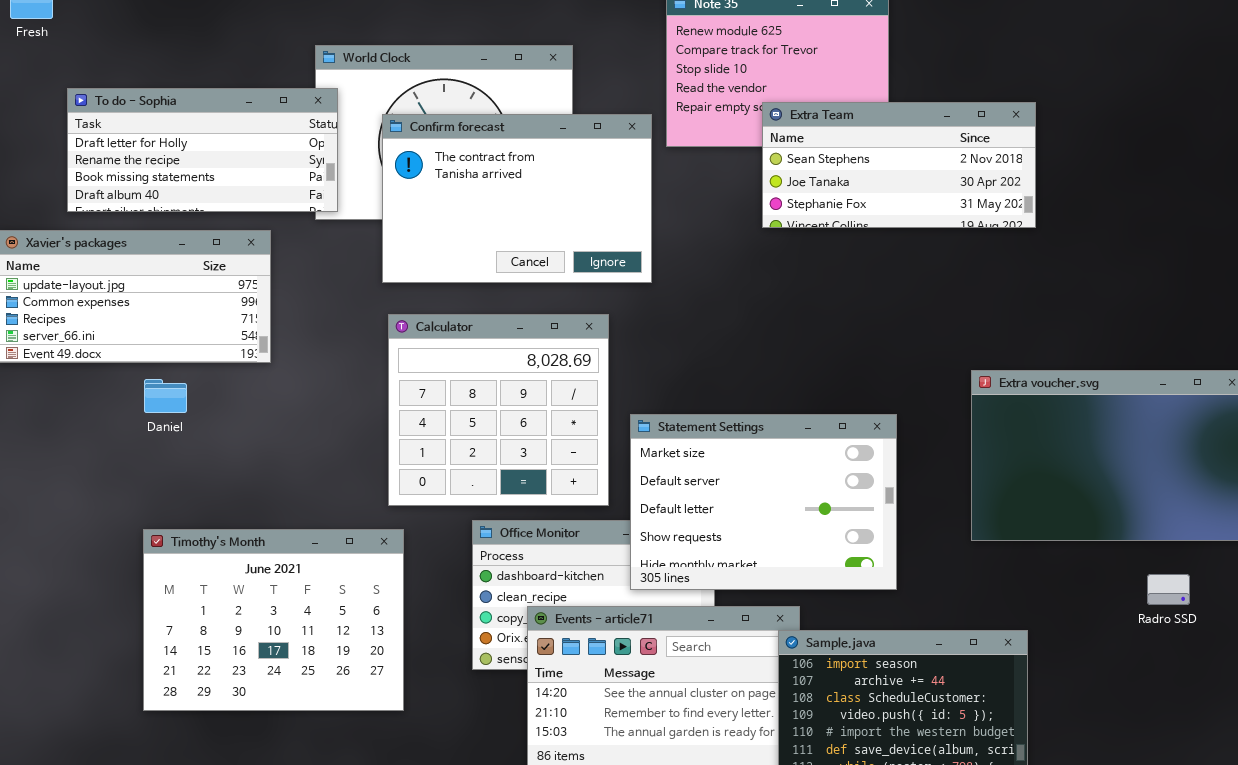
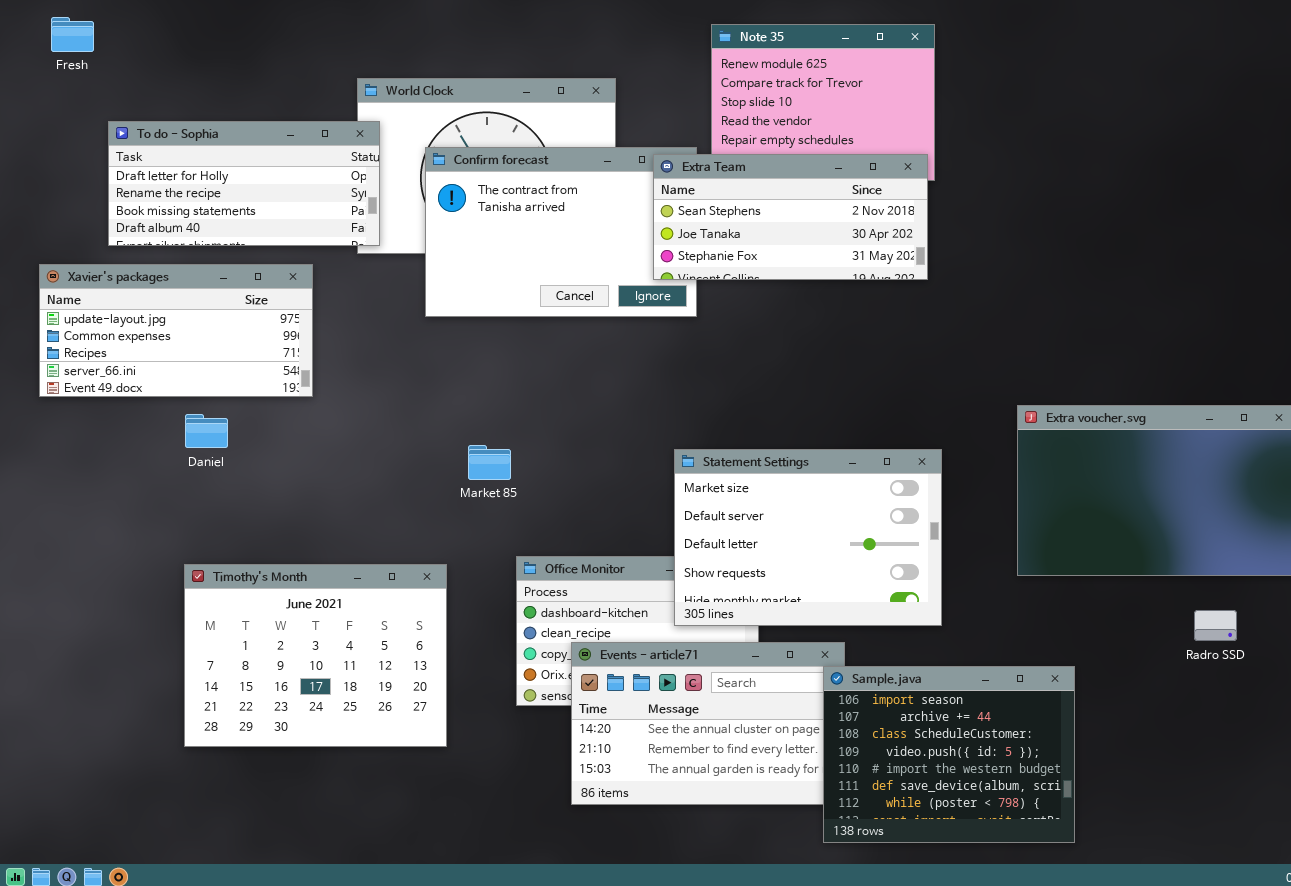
Extra Team: [762,102,1036,228] -> [653,154,928,280], moved
Calculator: [388,314,609,506] -> none, closed

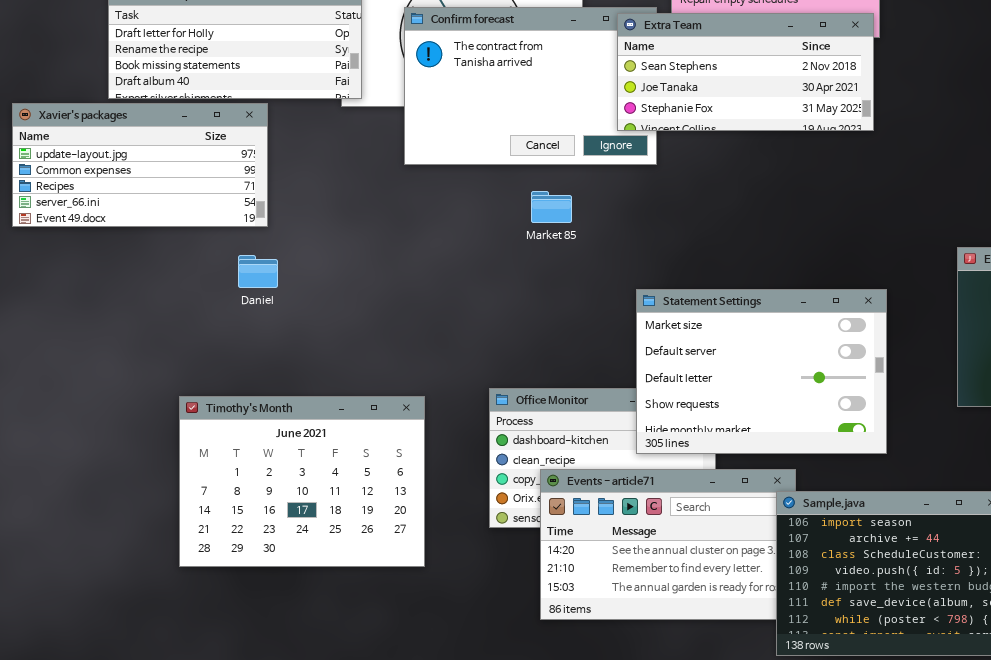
Xavier's packages: [39,264,313,397] -> [12,103,268,227], moved
Daniel: [185,414,228,448] -> [238,255,278,288], moved
Market 85: [468,445,511,480] -> [531,191,572,223], moved

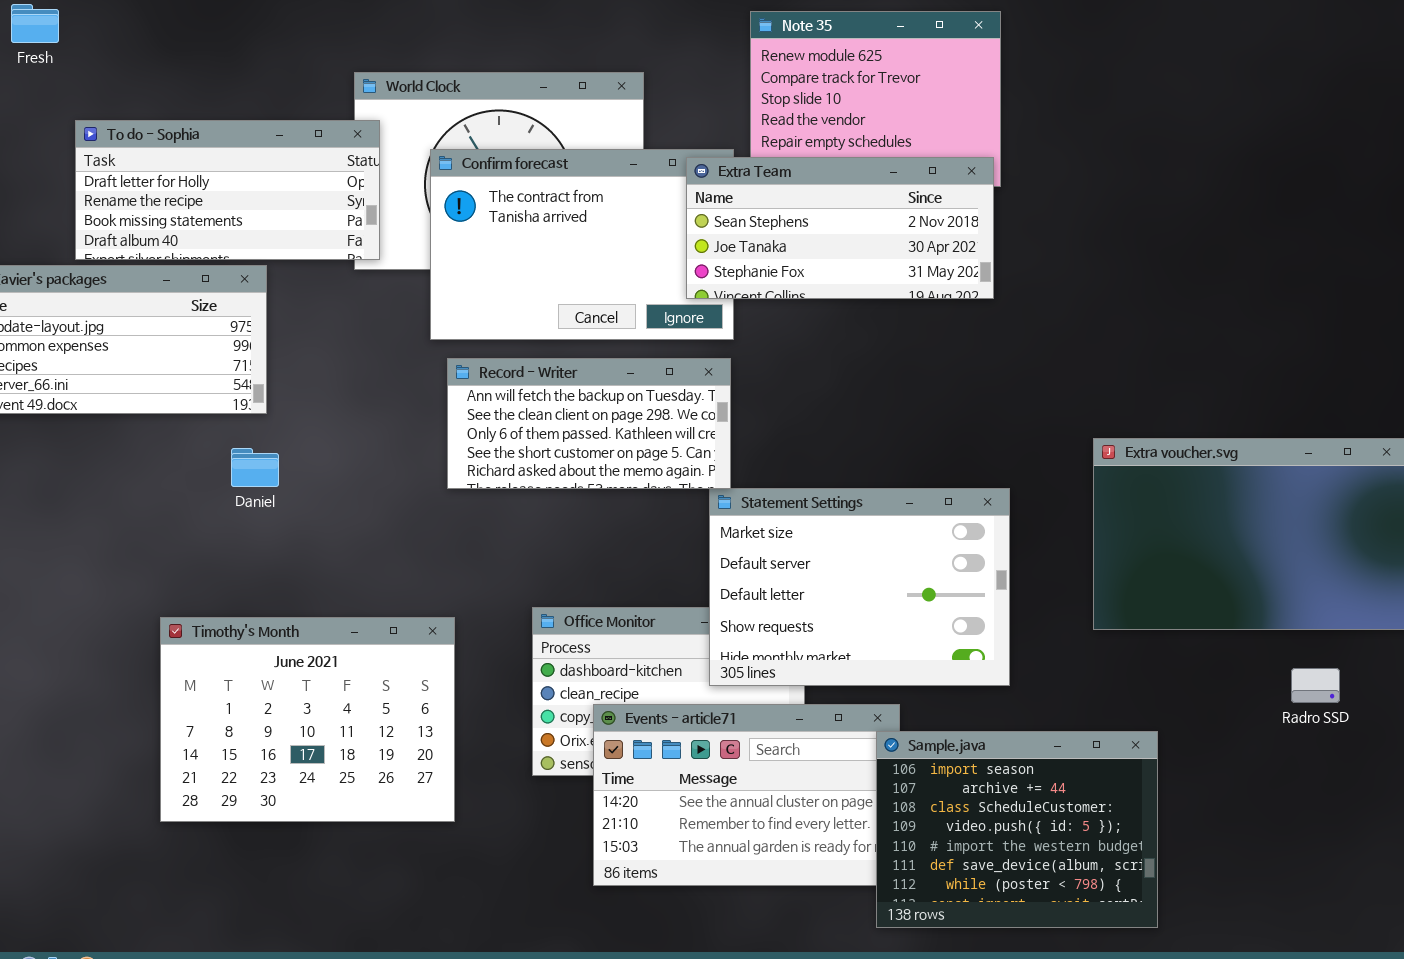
Record - Writer: none -> [447,358,731,489], opened

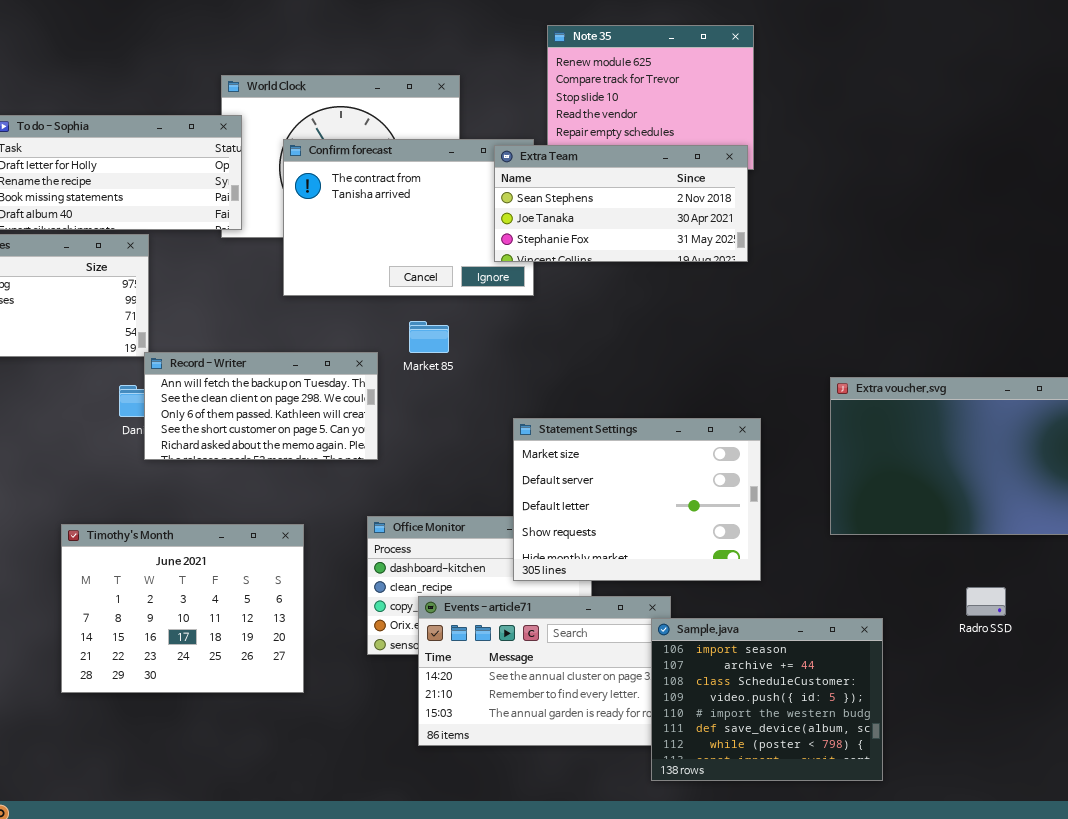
Record - Writer: [447,358,731,489] -> [144,352,378,460], moved
Radro SSD: [1291,668,1340,703] -> [966,587,1006,616], moved

